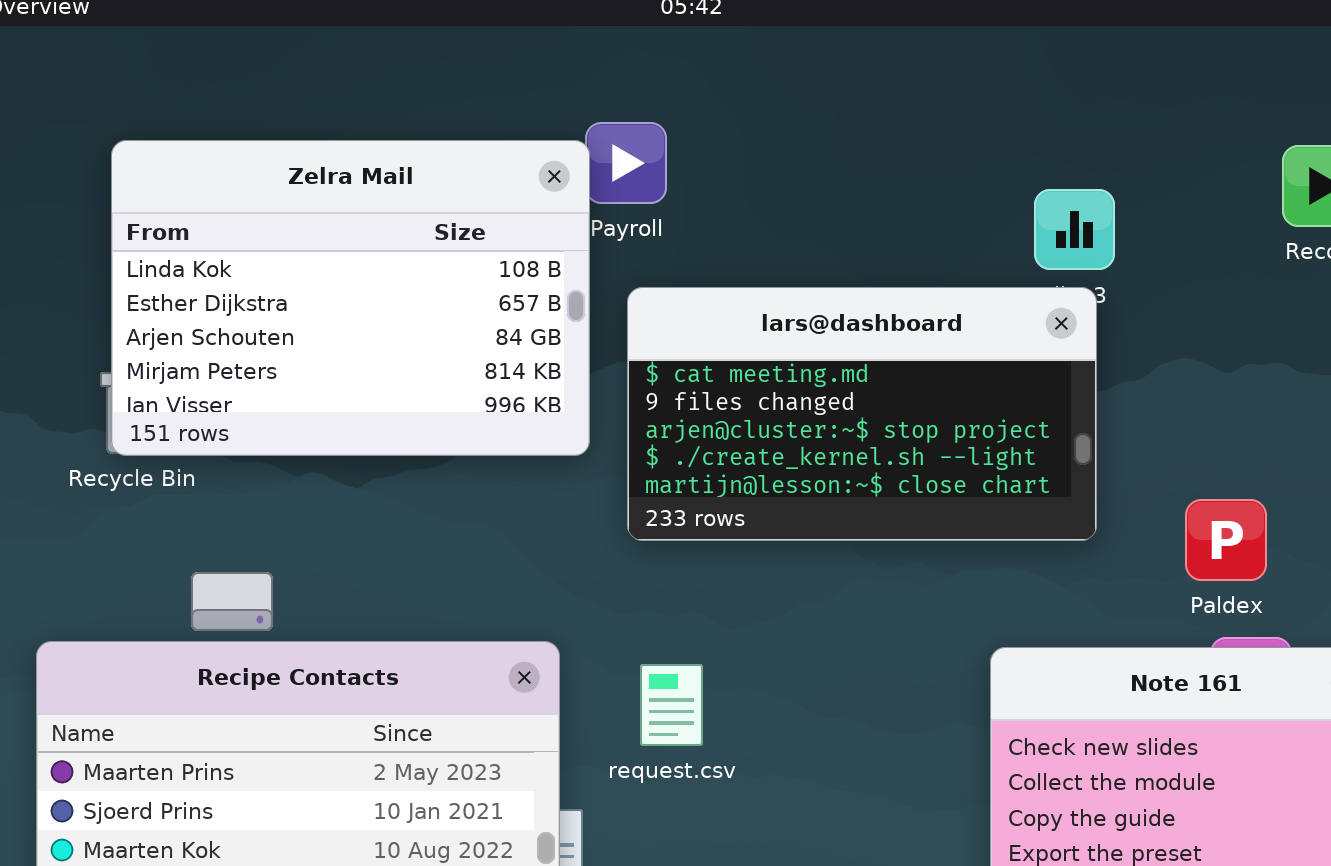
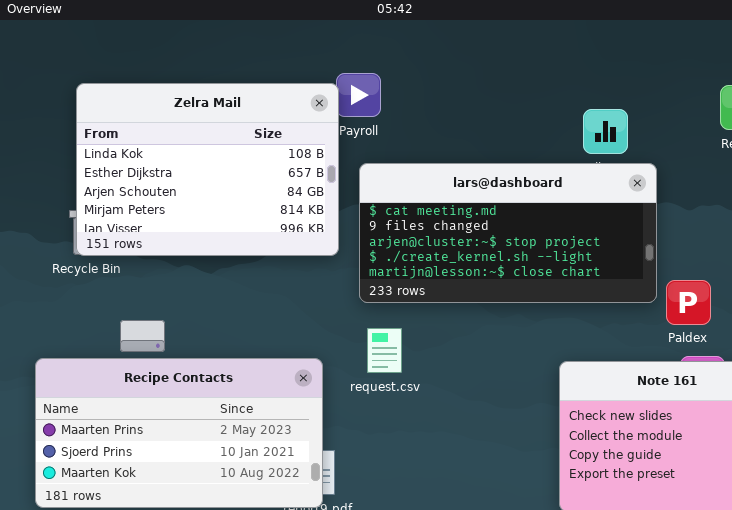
lars@dashboard: [627,287,1097,541] -> [359,163,657,303], resized
request.csv: [640,664,703,746] -> [367,328,402,373], moved

